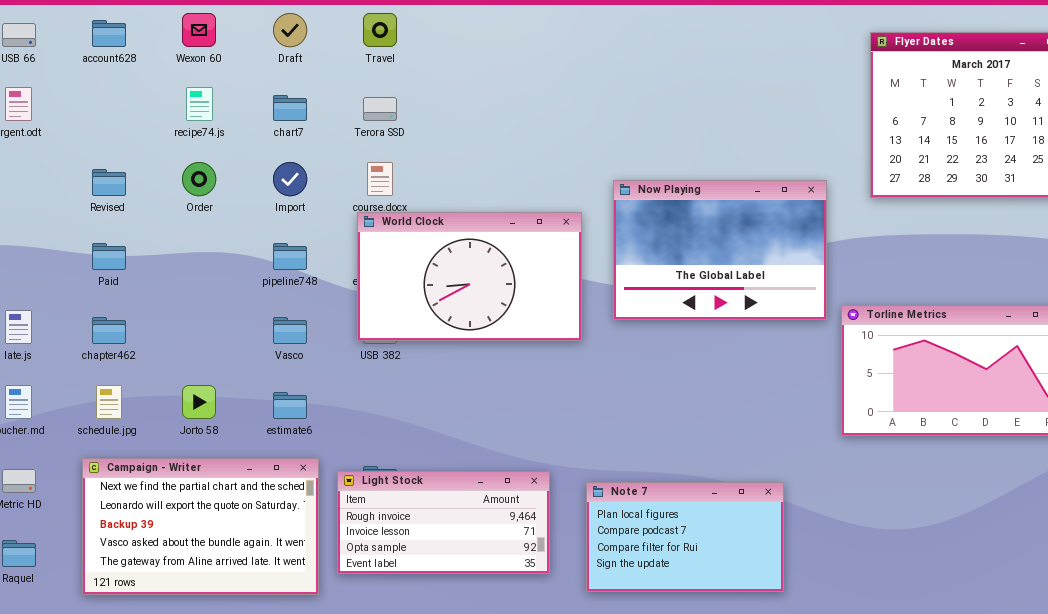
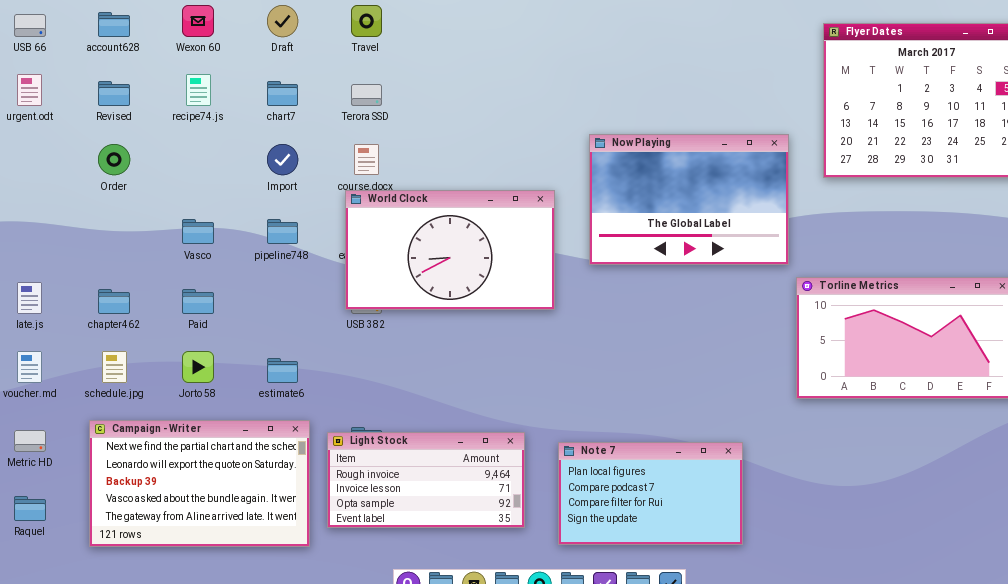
Order: [182,162,216,196] -> [98,144,130,175], moved
Revised: [92,169,126,196] -> [98,81,130,106], moved
Now Playing: [613,180,827,320] -> [589,134,789,265], moved
Paid: [92,243,126,270] -> [182,289,214,314], moved
Vasco: [273,317,307,344] -> [182,219,214,244], moved

